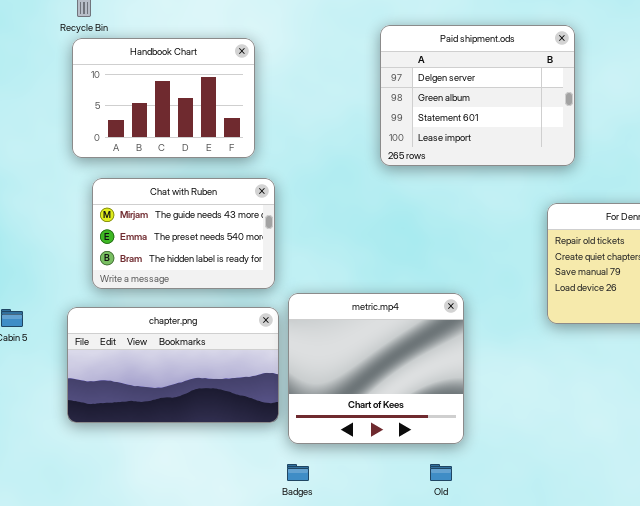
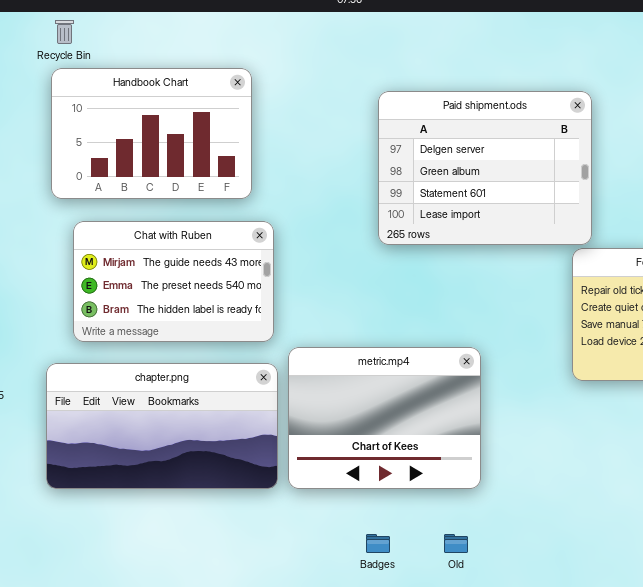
Paid shipment.ods: [380,25,575,166] -> [378,91,592,245], moved
metric.mp4: [288,293,464,444] -> [288,347,481,489], resized
Badges: [287,464,309,481] -> [366,534,390,553], moved

